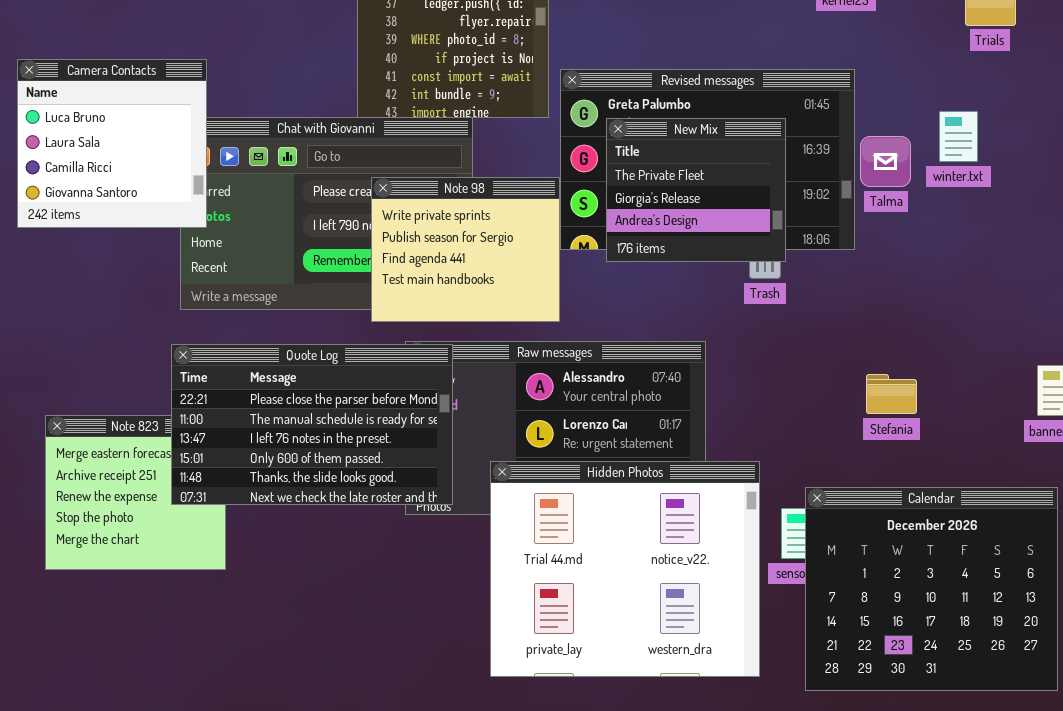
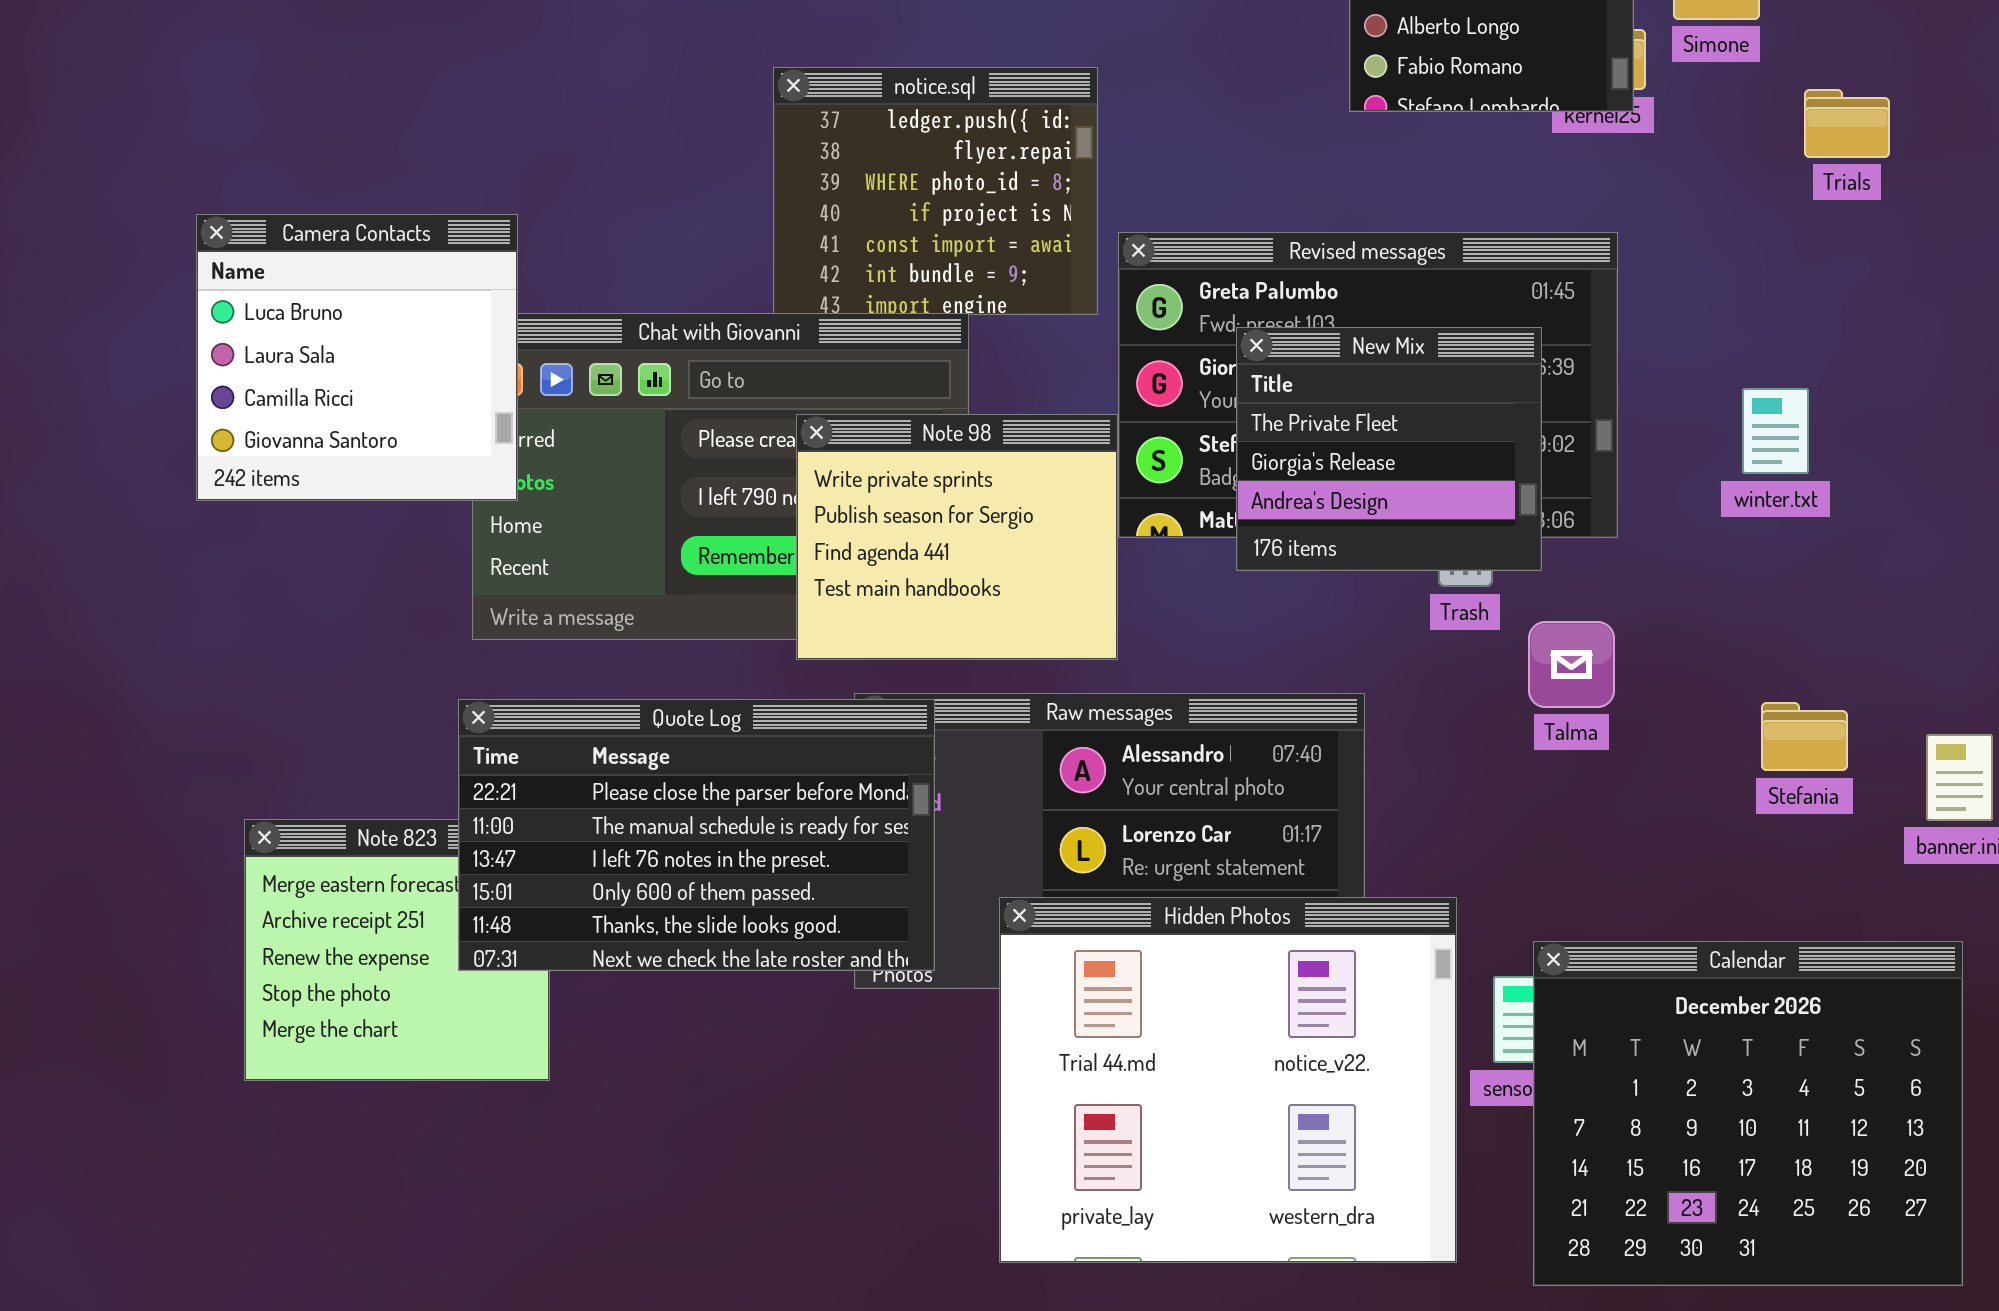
winter.txt: [939,111,978,162] -> [1742,388,1809,474], moved
New Mix: [606,118,786,262] -> [1236,327,1542,571], moved
Talma: [860,136,911,187] -> [1528,621,1615,708], moved
Stefania: [866,374,917,414] -> [1761,702,1848,771], moved

